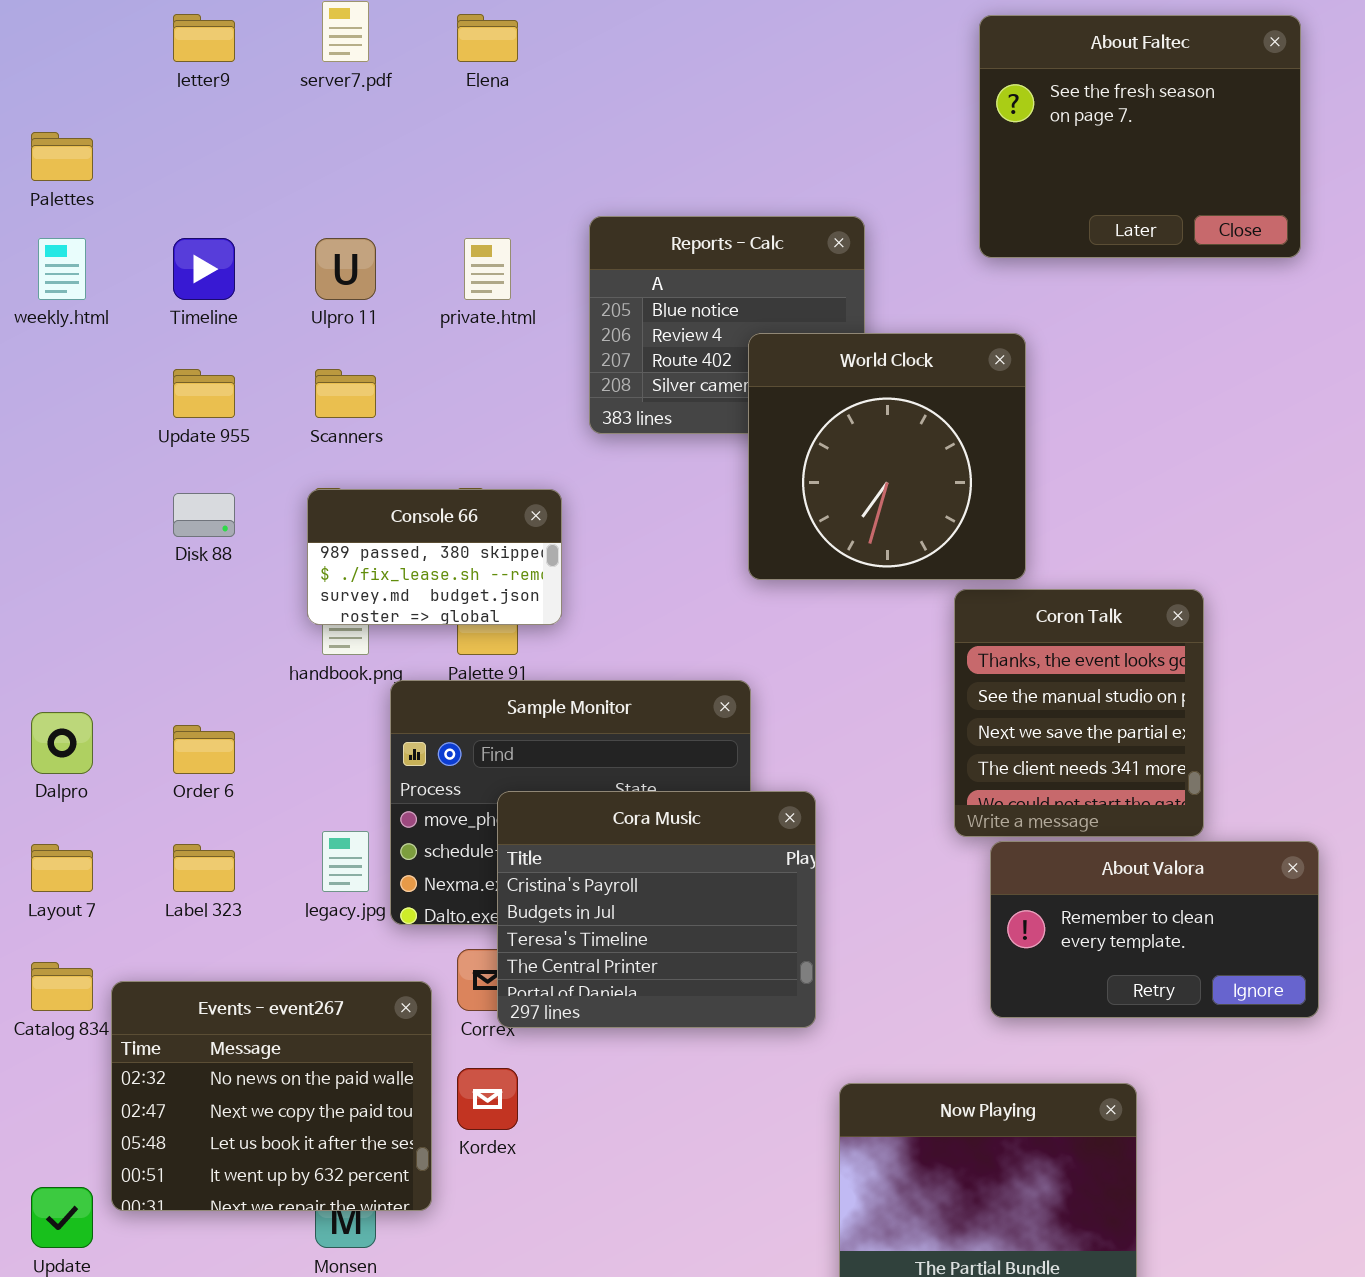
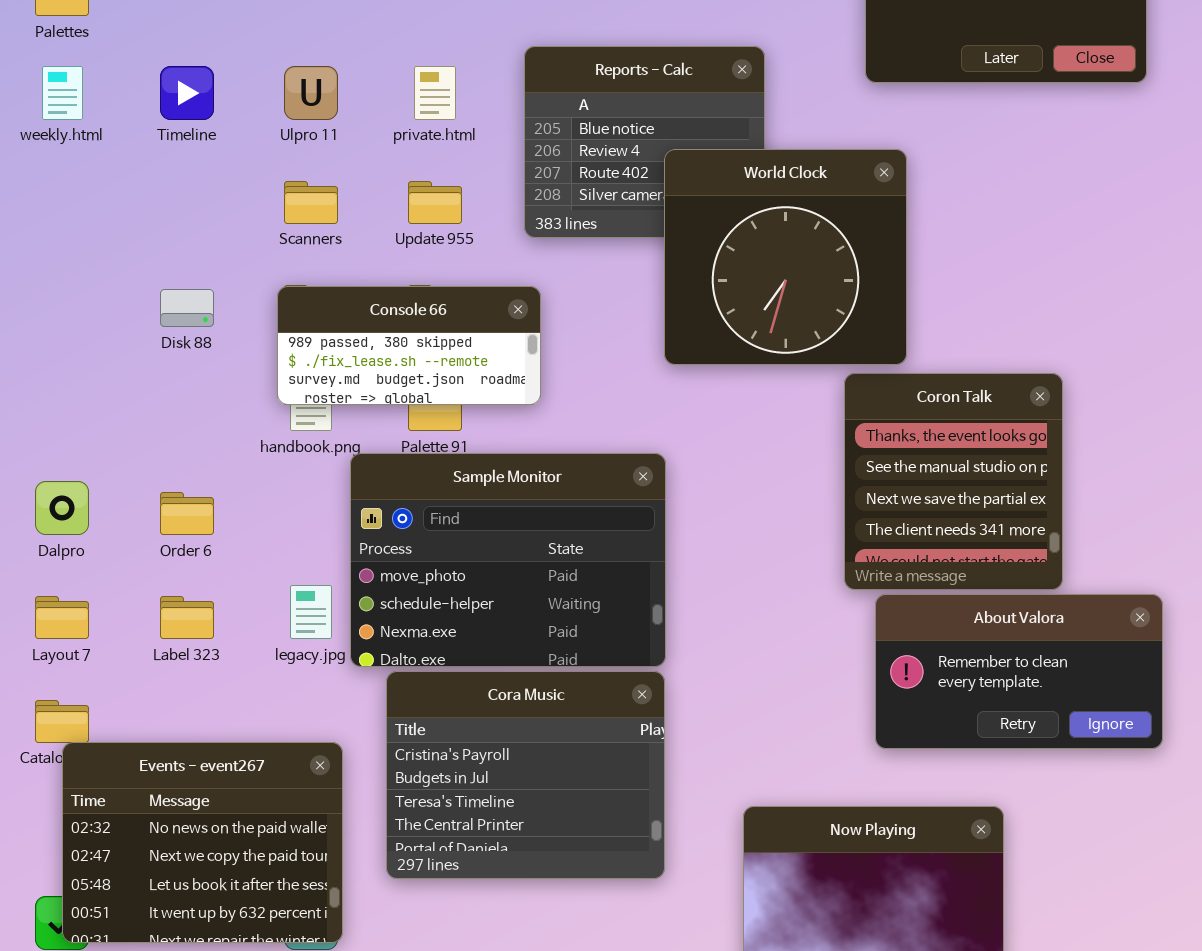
Update 955: [173,369,235,418] -> [408,181,462,224], moved
Console 66: [307,489,562,625] -> [277,286,541,405], resized
Cora Music: [497,791,816,1028] -> [386,671,665,879], moved
Events - event267: [111,981,432,1211] -> [62,742,343,943], moved

